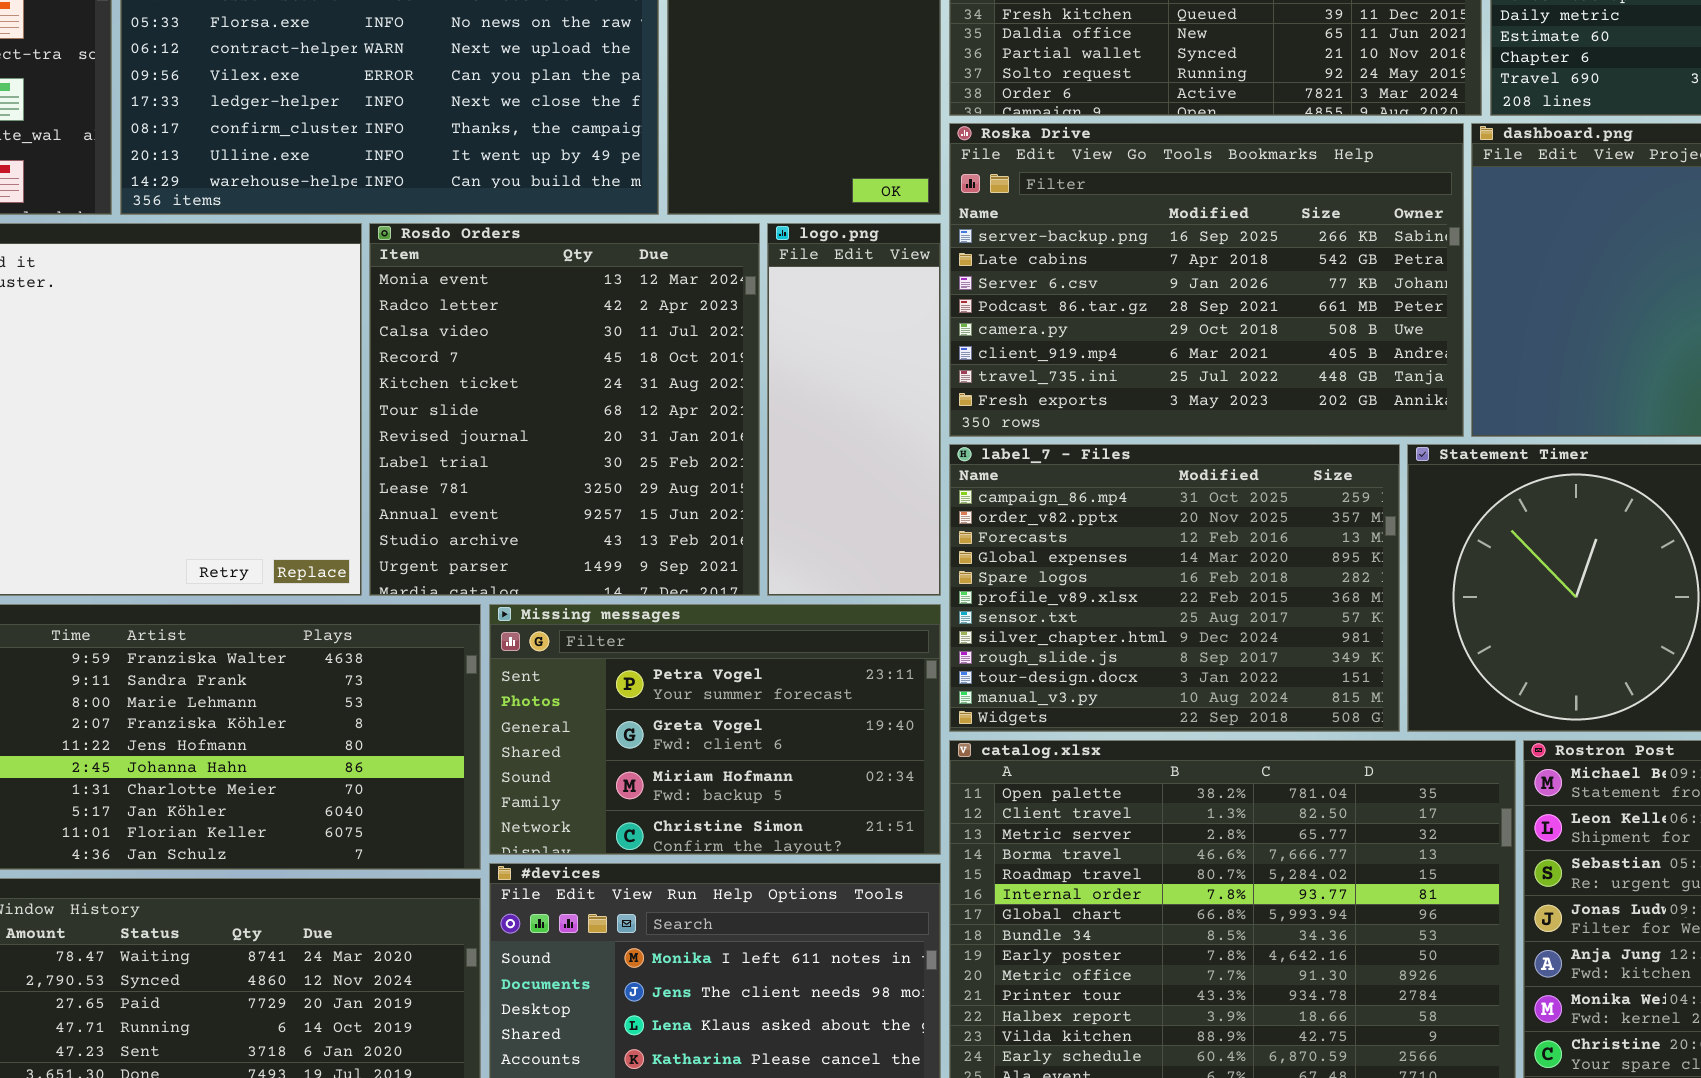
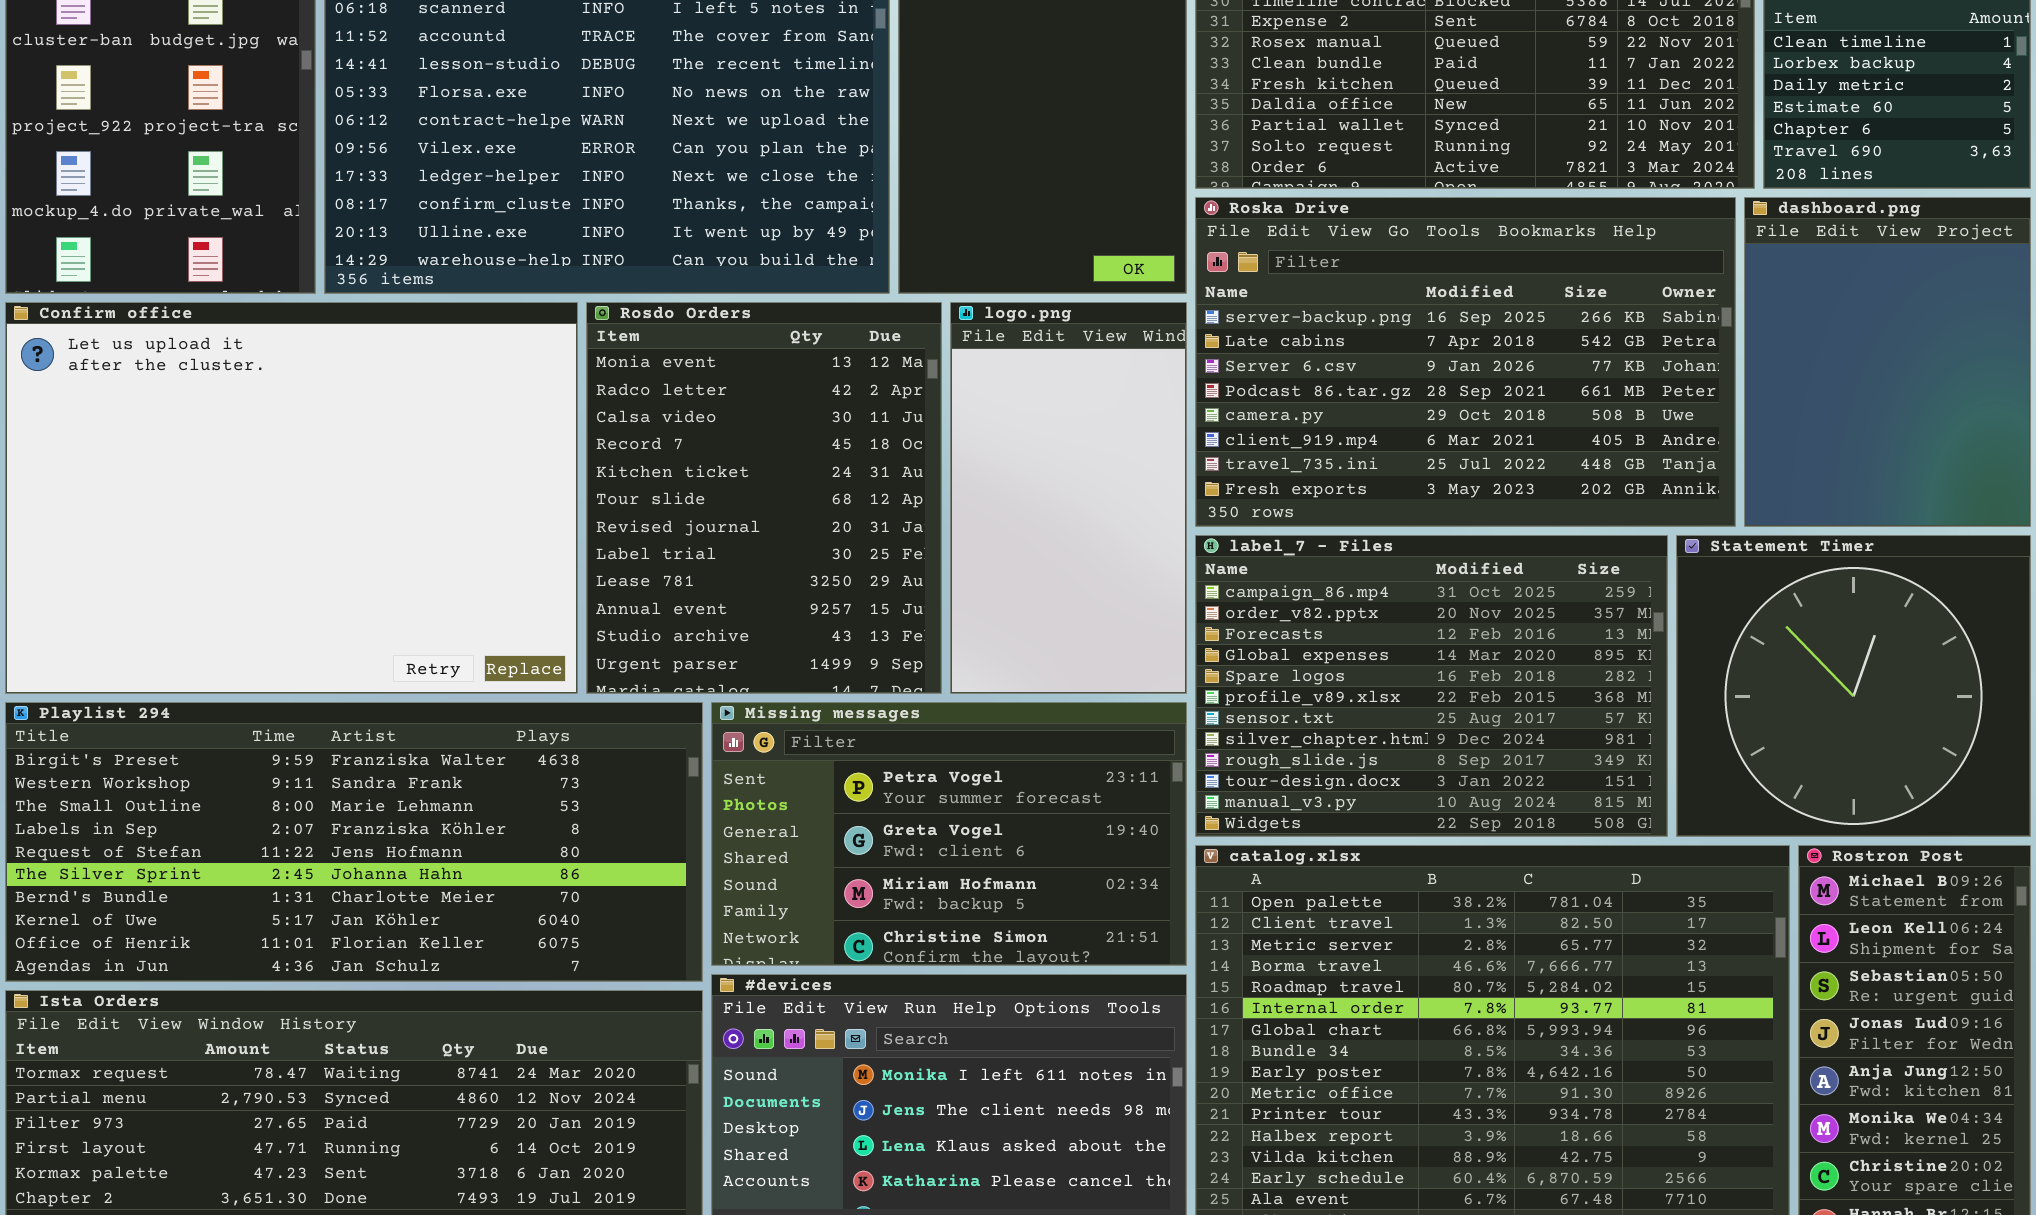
Rosdo Orders: [369,223,760,596] -> [586,302,942,694], resized
logo.png: [767,223,941,596] -> [950,302,1187,694], resized

